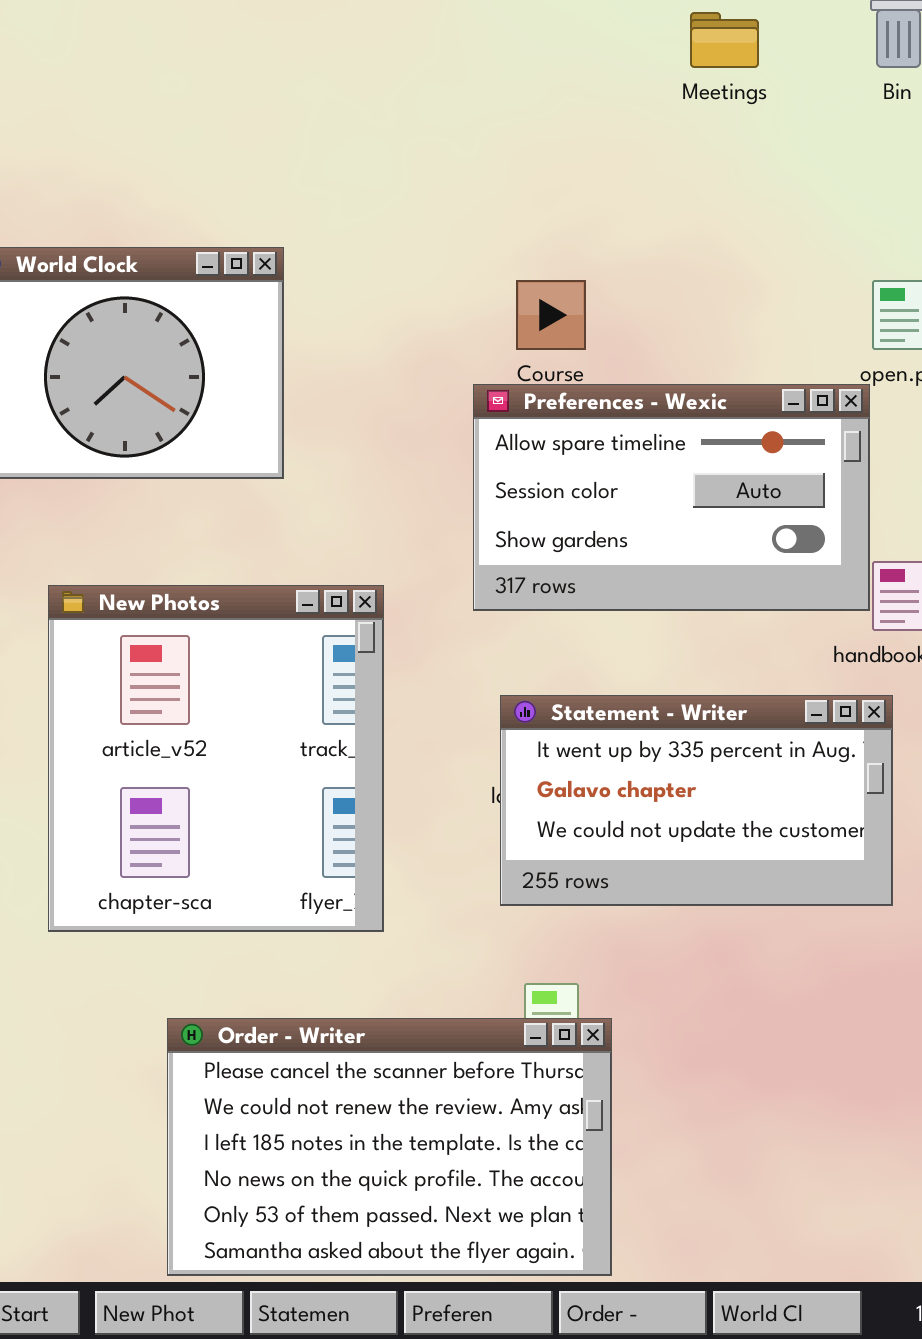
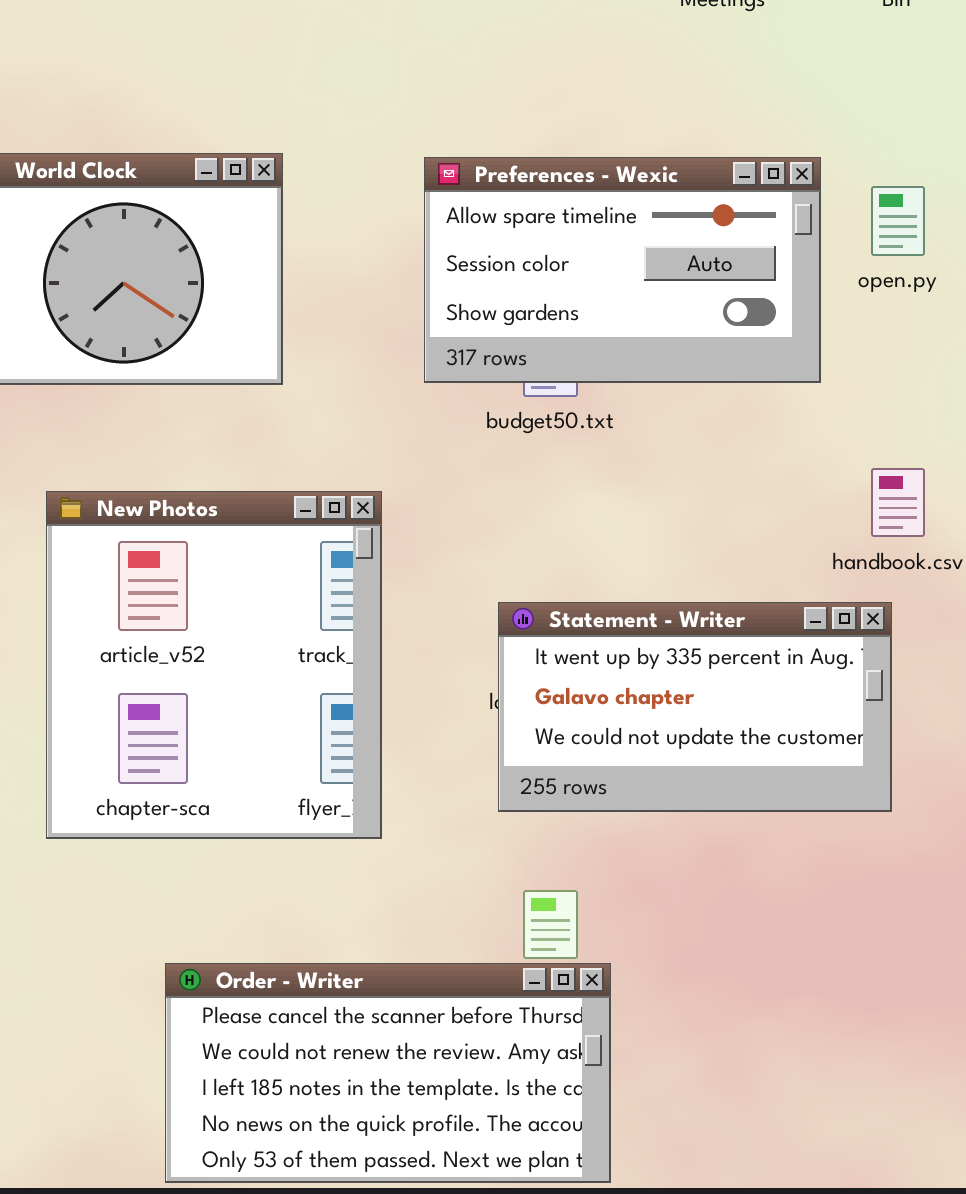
Preferences - Wexic: [473,384,870,611] -> [424,157,821,383], moved
Order - Writer: [167,1018,612,1276] -> [165,963,611,1183], resized

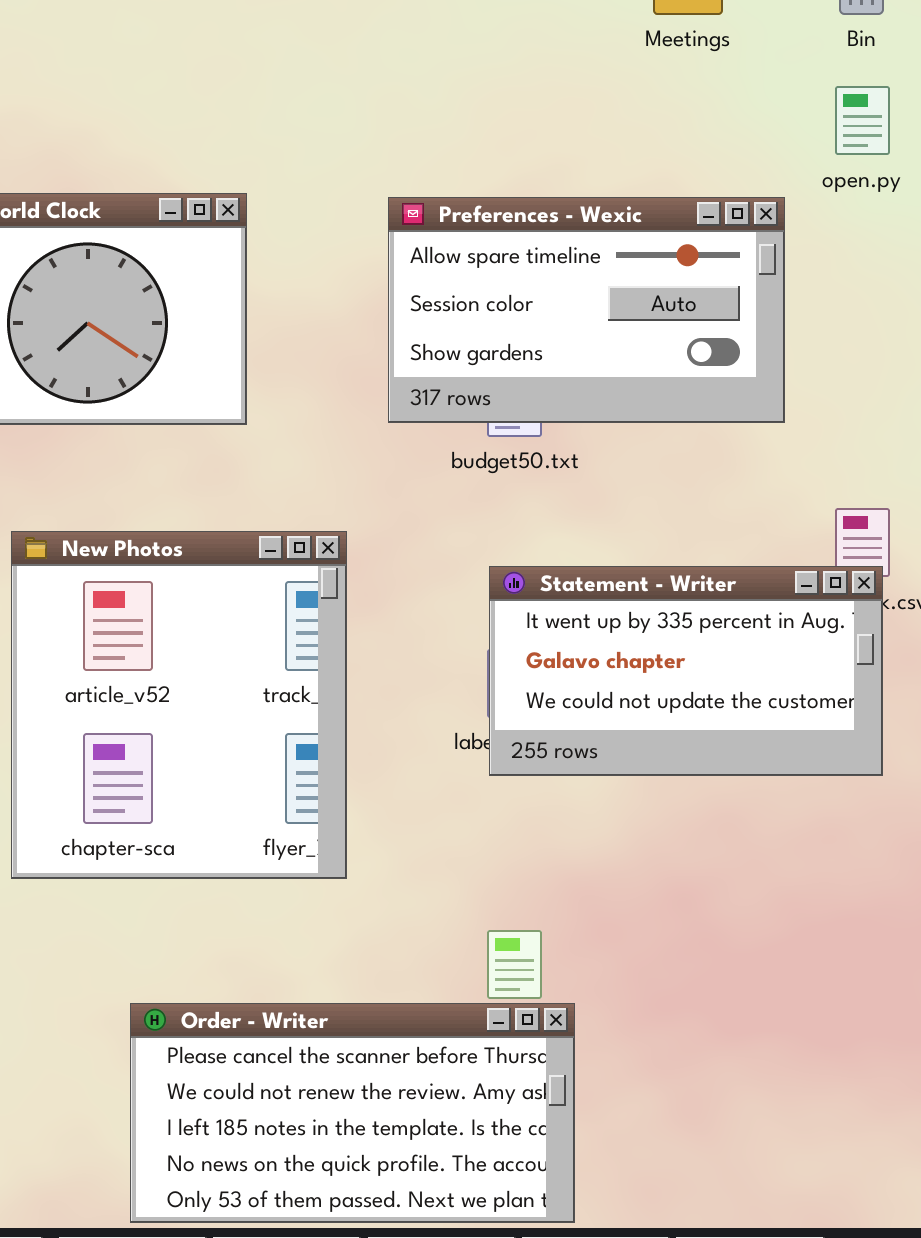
open.py: [871,186,925,256] -> [835,86,890,155], moved
Statement - Writer: [498,602,892,812] -> [489,566,883,776], moved

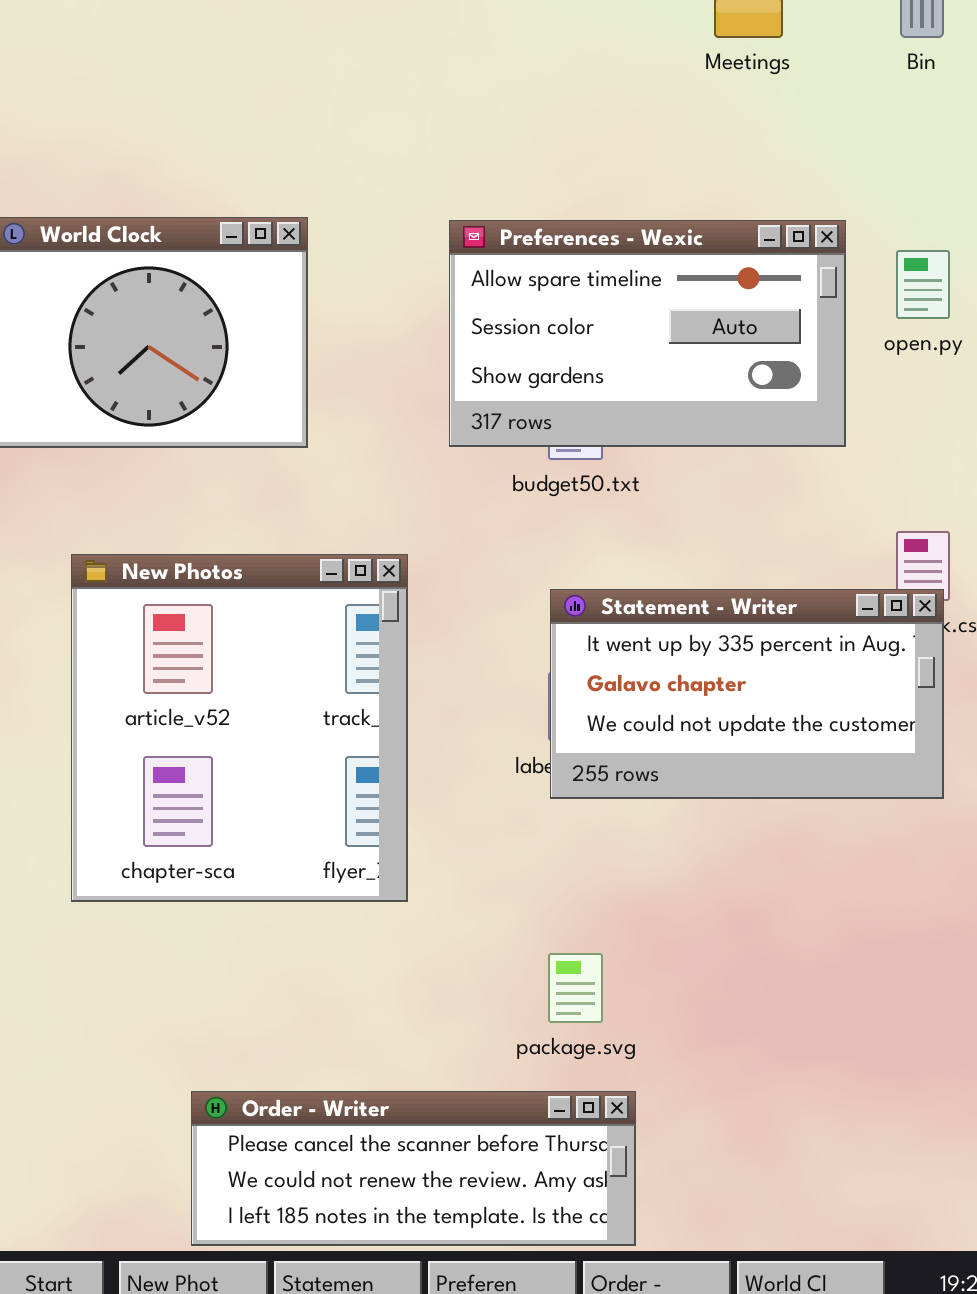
open.py: [835,86,890,155] -> [896,250,950,319], moved
Order - Writer: [130,1003,575,1223] -> [191,1091,636,1246], resized

